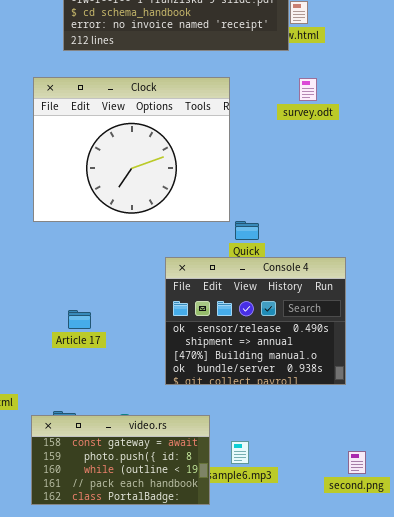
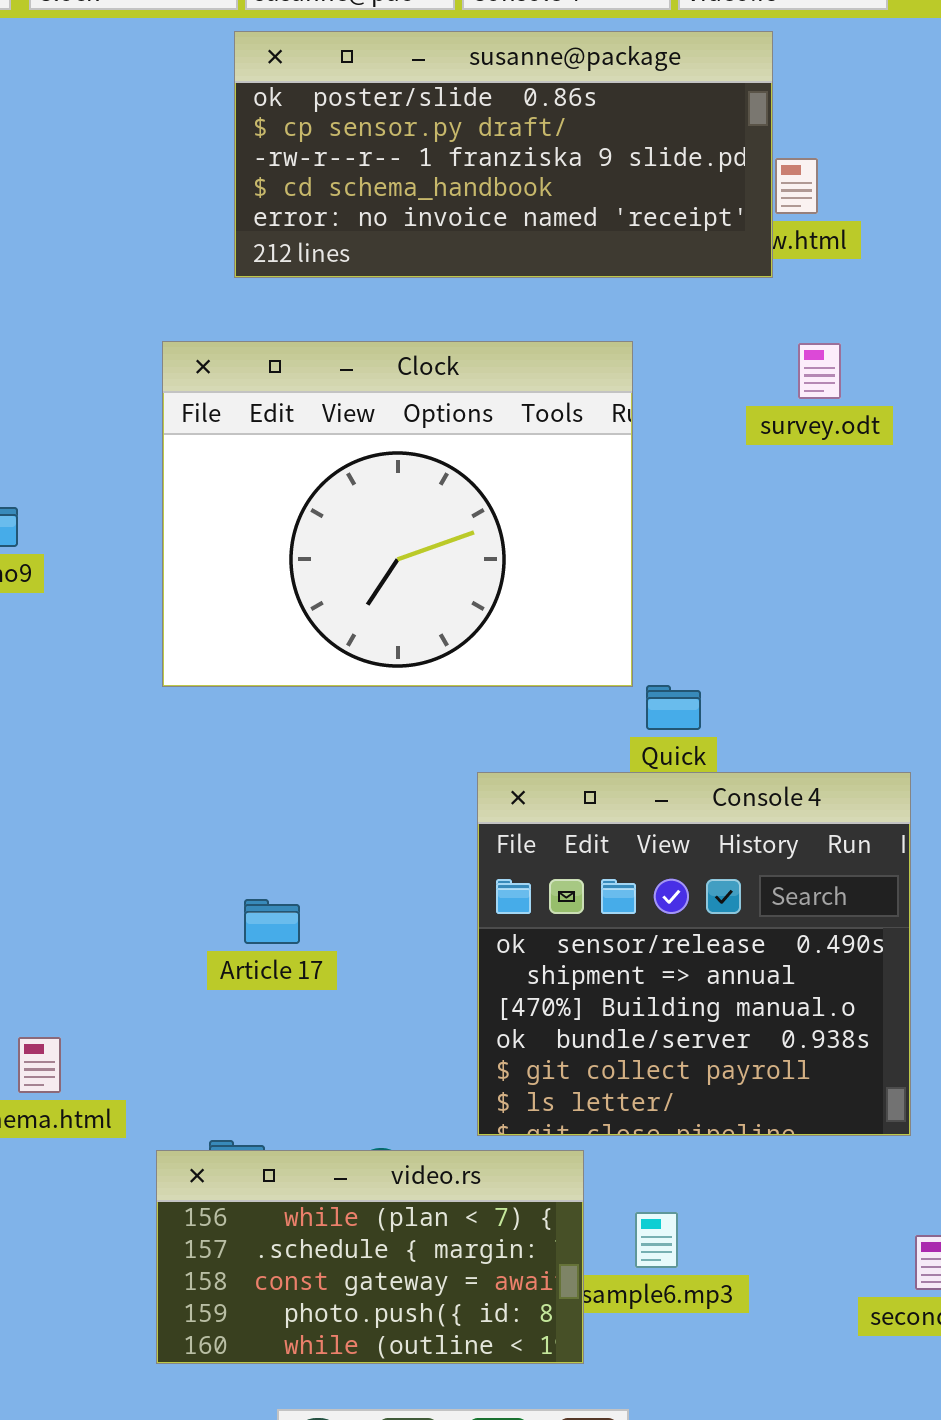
Console 4: [165,257,346,385] -> [477,772,911,1136], resized
video.rs: [31,415,210,505] -> [156,1150,584,1364], scrolled up 2 rows

